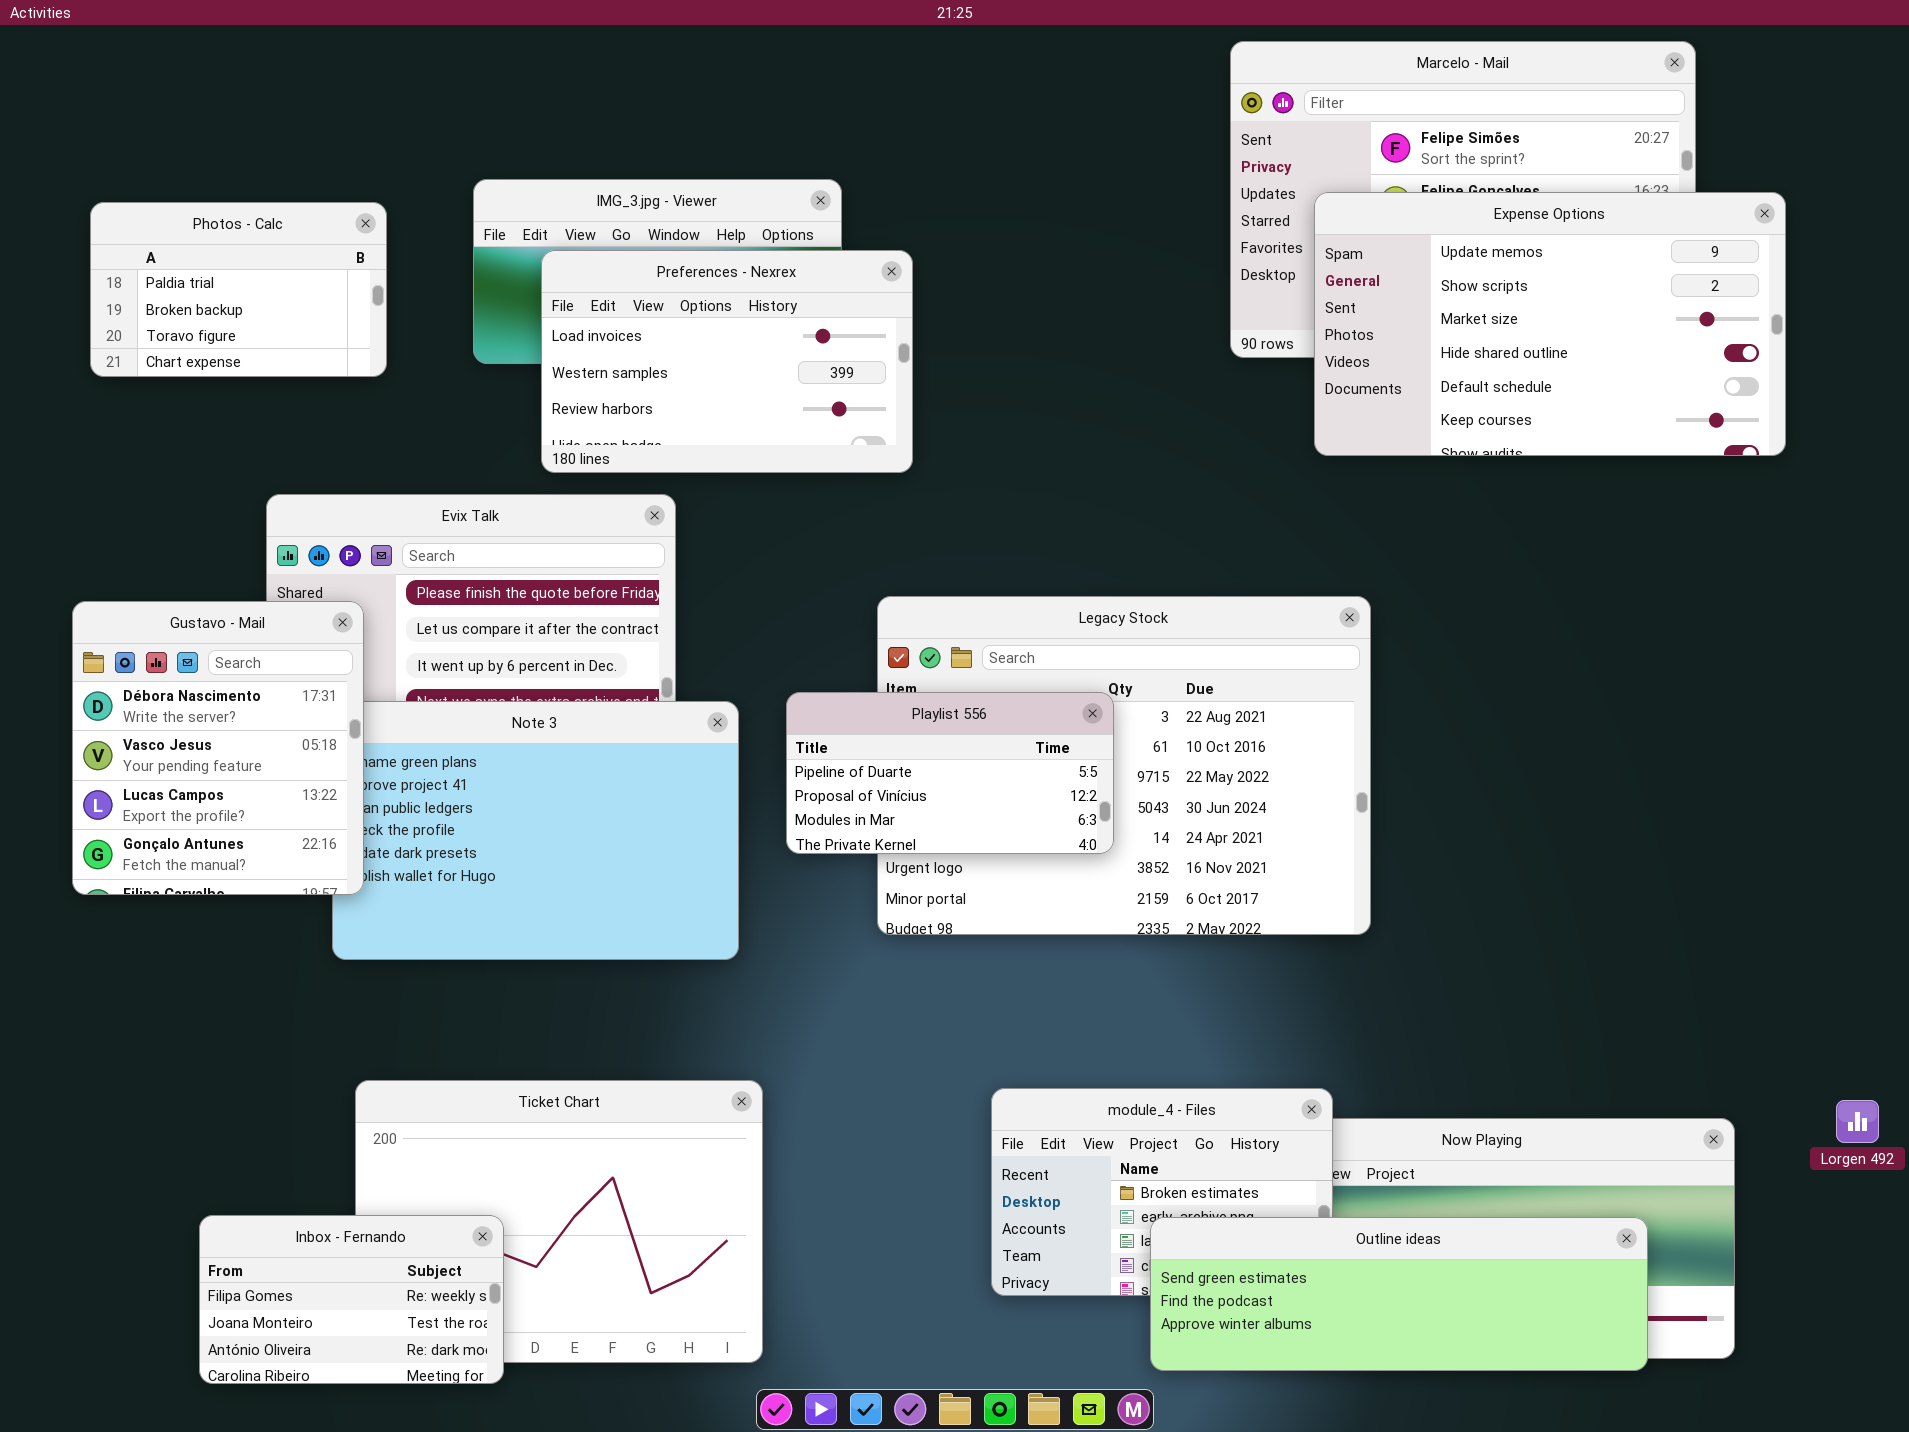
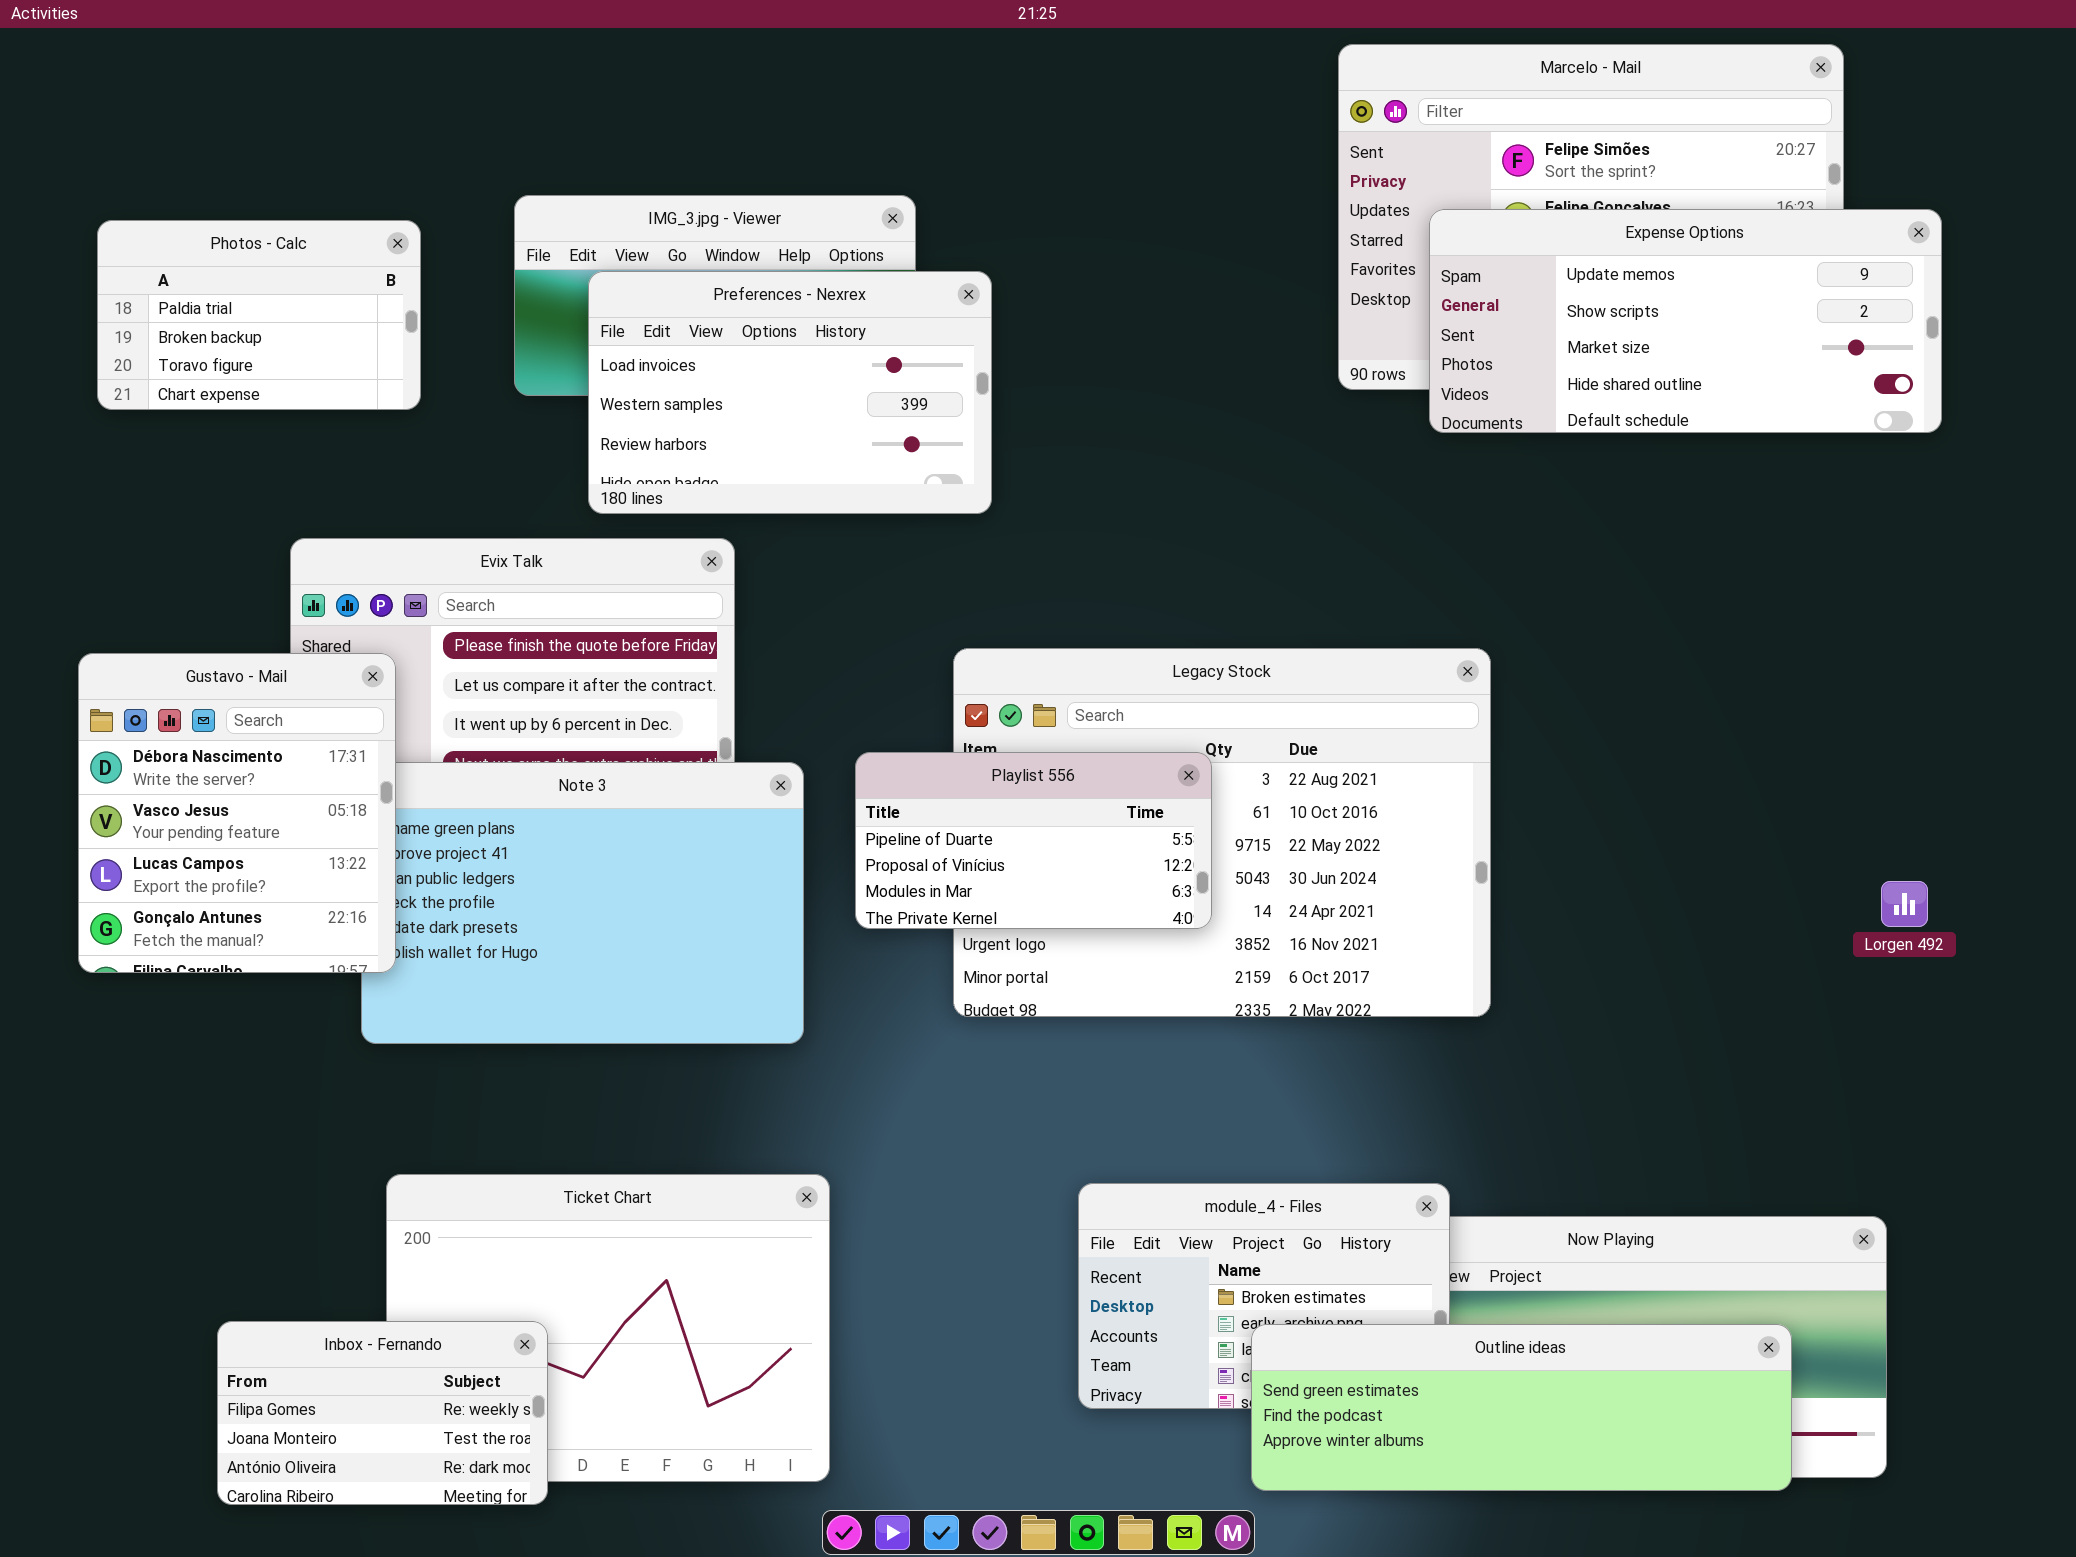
Expense Options: [1314,192,1786,456] -> [1429,209,1942,433], resized
Lorgen 492: [1836,1100,1879,1143] -> [1881,881,1928,927], moved

